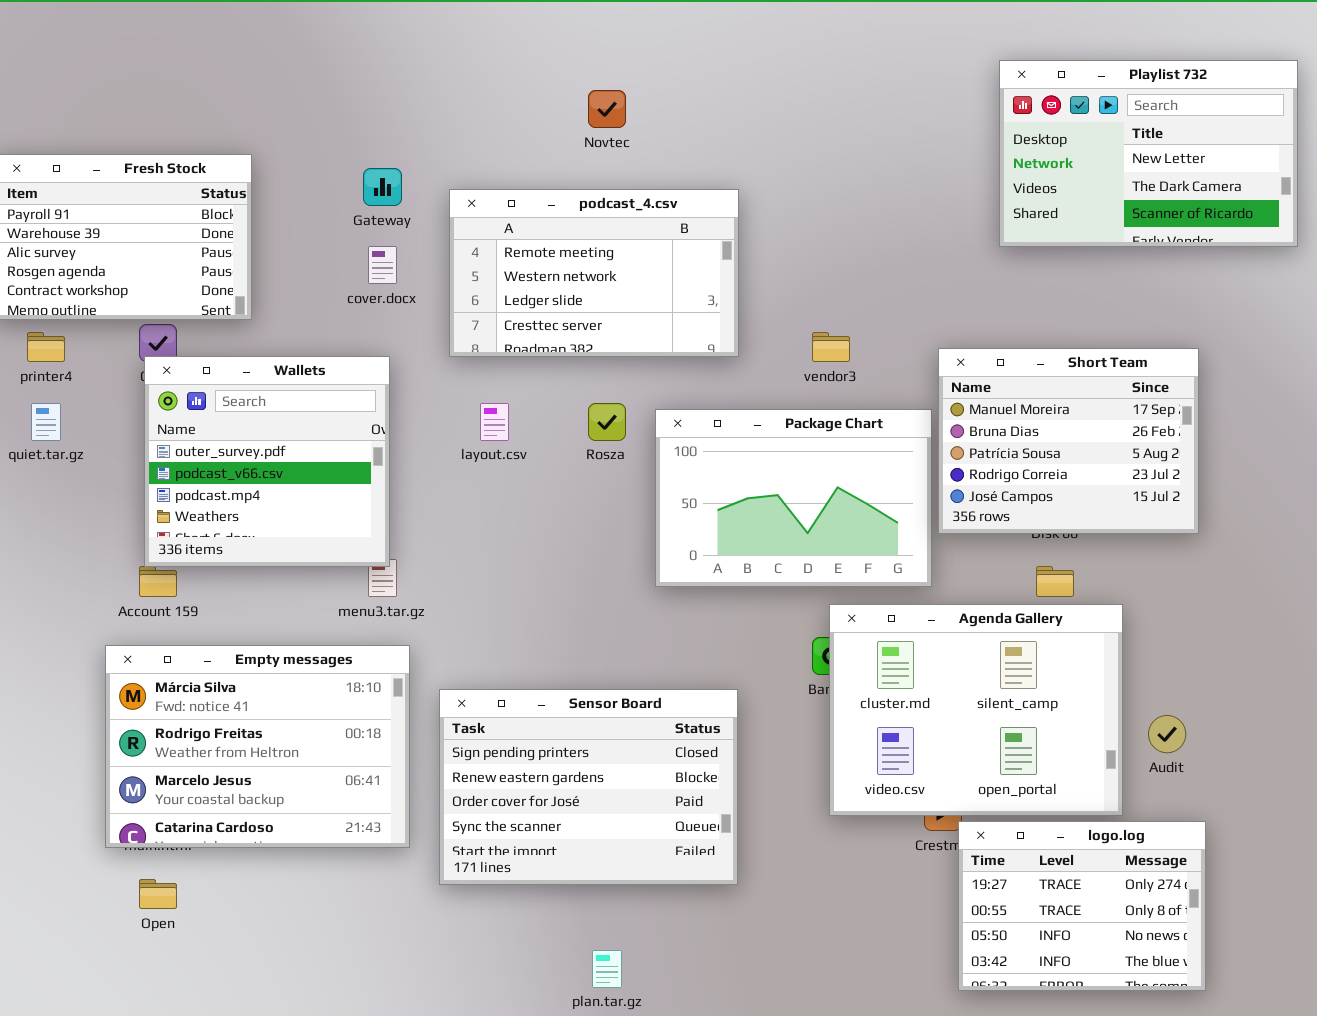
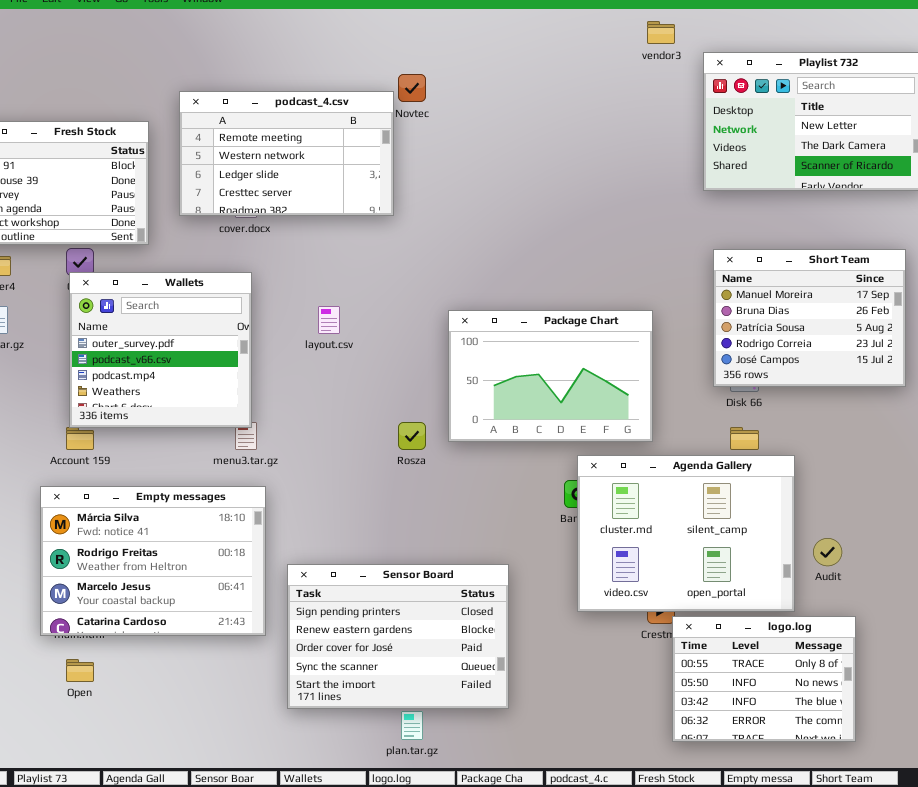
podcast_4.csv: [449,189,739,357] -> [179,91,394,216], moved
vendor3: [812,332,850,362] -> [647,21,675,44], moved
Short Team: [938,348,1199,534] -> [713,249,906,387], moved
Rosza: [588,403,626,441] -> [398,422,426,450], moved
Sensor Board: [439,689,738,885] -> [287,564,509,709], moved
logo.log: [958,821,1206,991] -> [672,616,856,742], scrolled down 1 row

